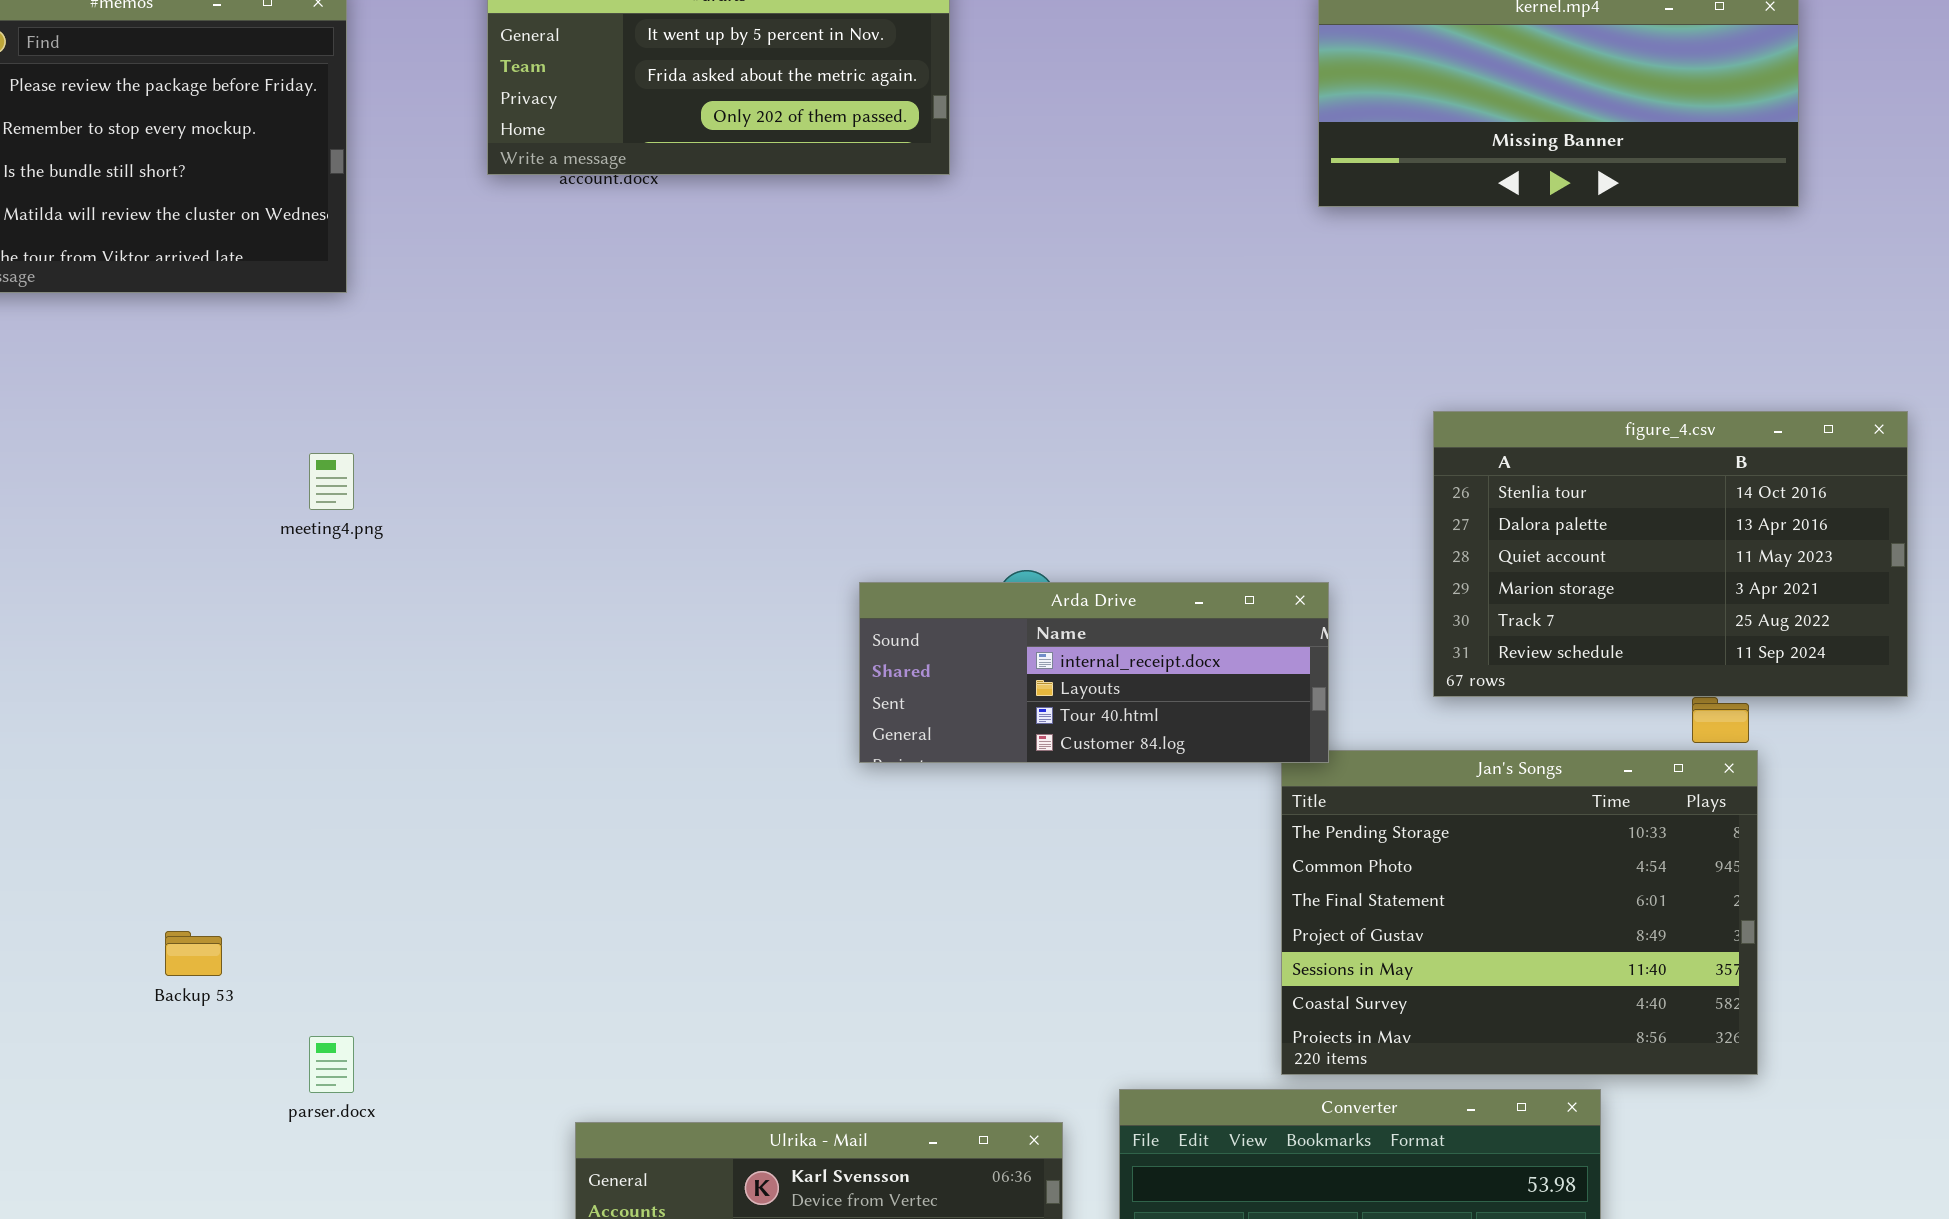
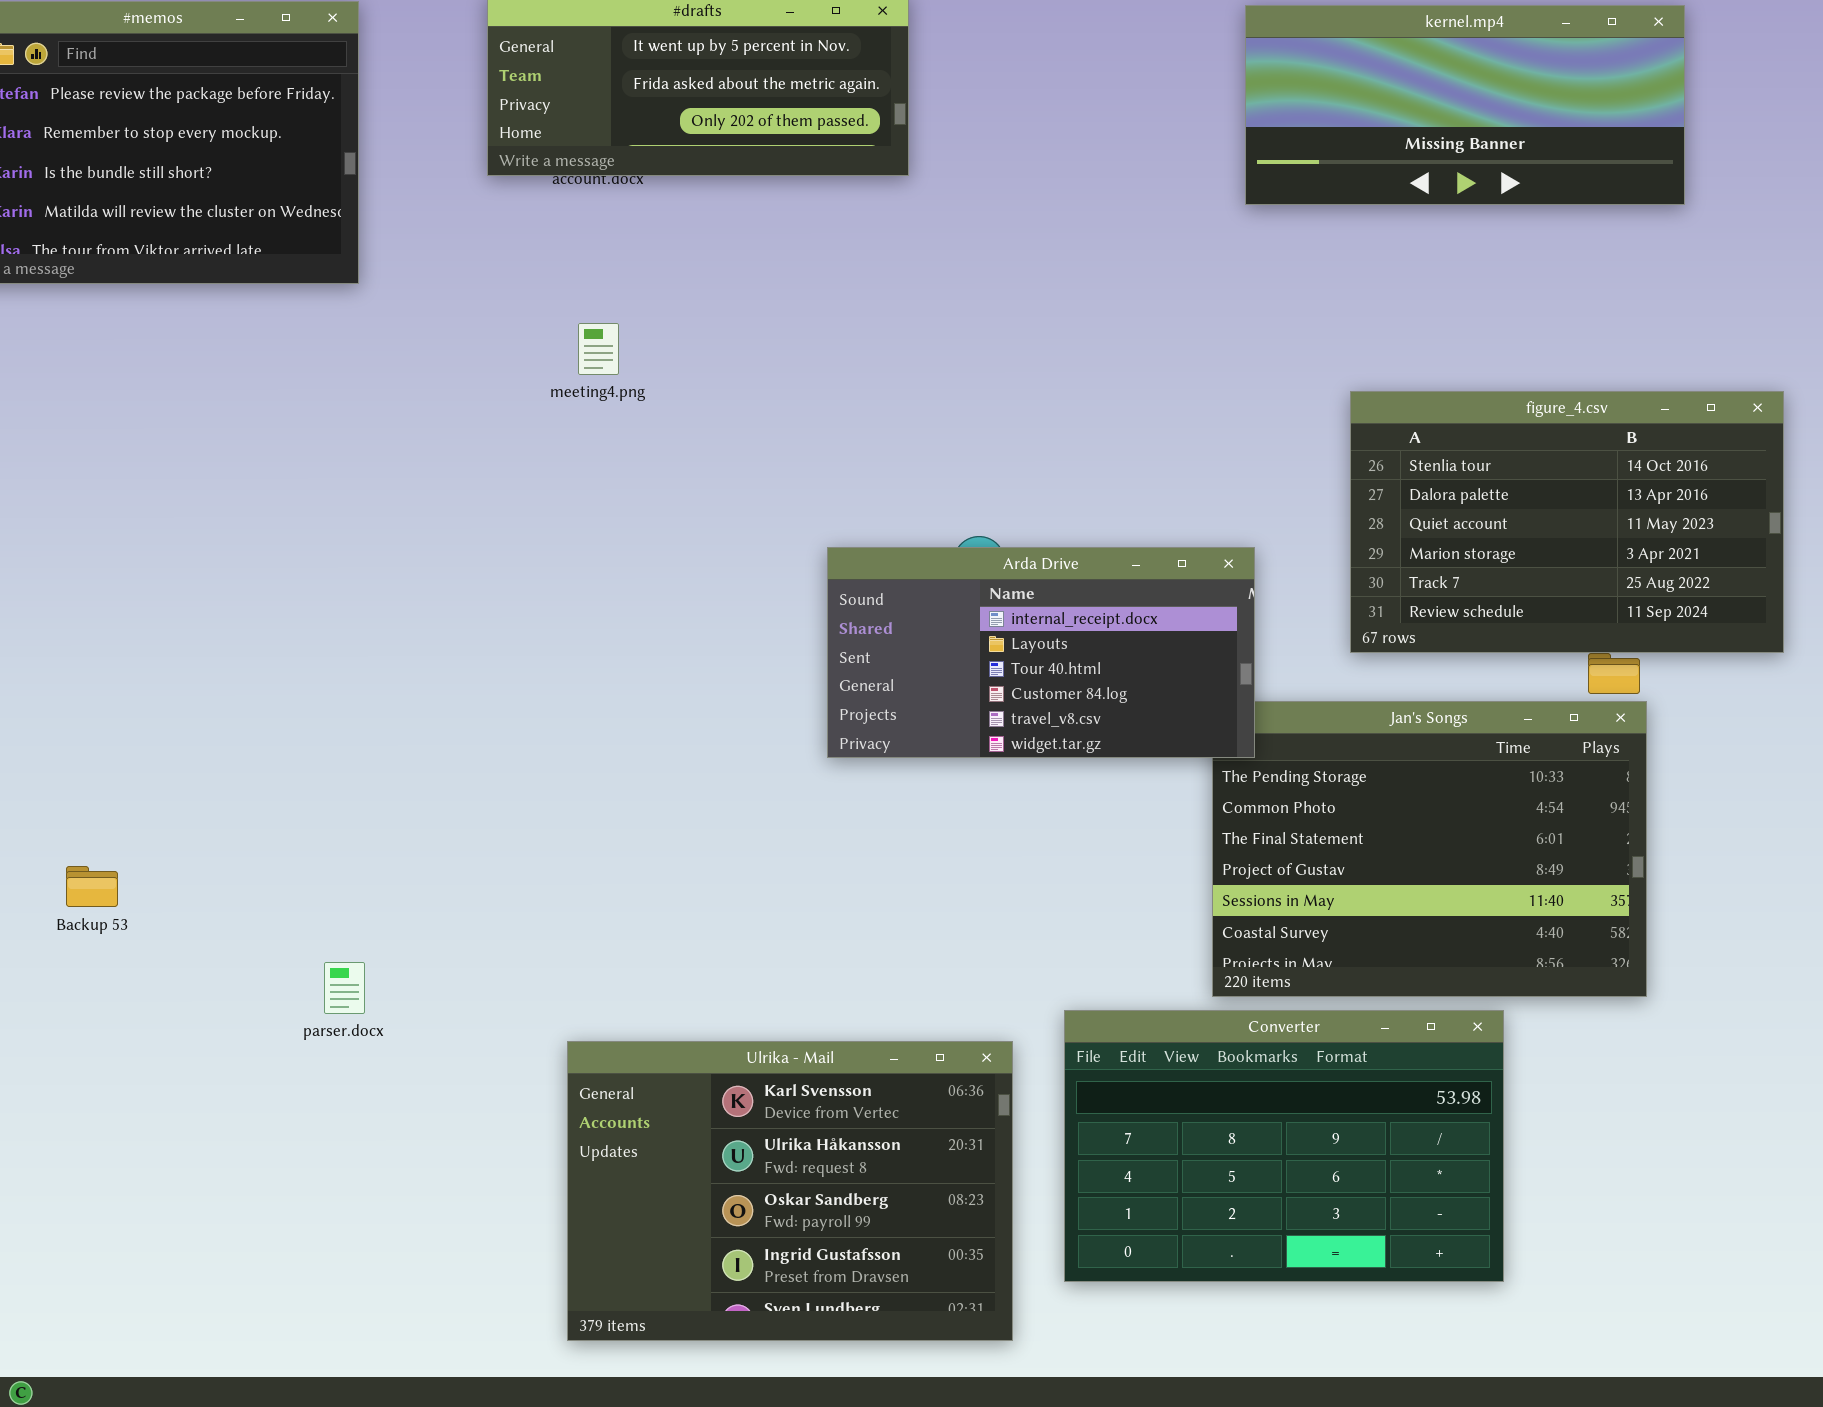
meeting4.png: [309,453,354,510] -> [578,323,619,375], moved
Arda Drive: [859,582,1329,763] -> [827,547,1255,758], resized
Backup 53: [165,931,222,976] -> [66,866,118,907], moved

